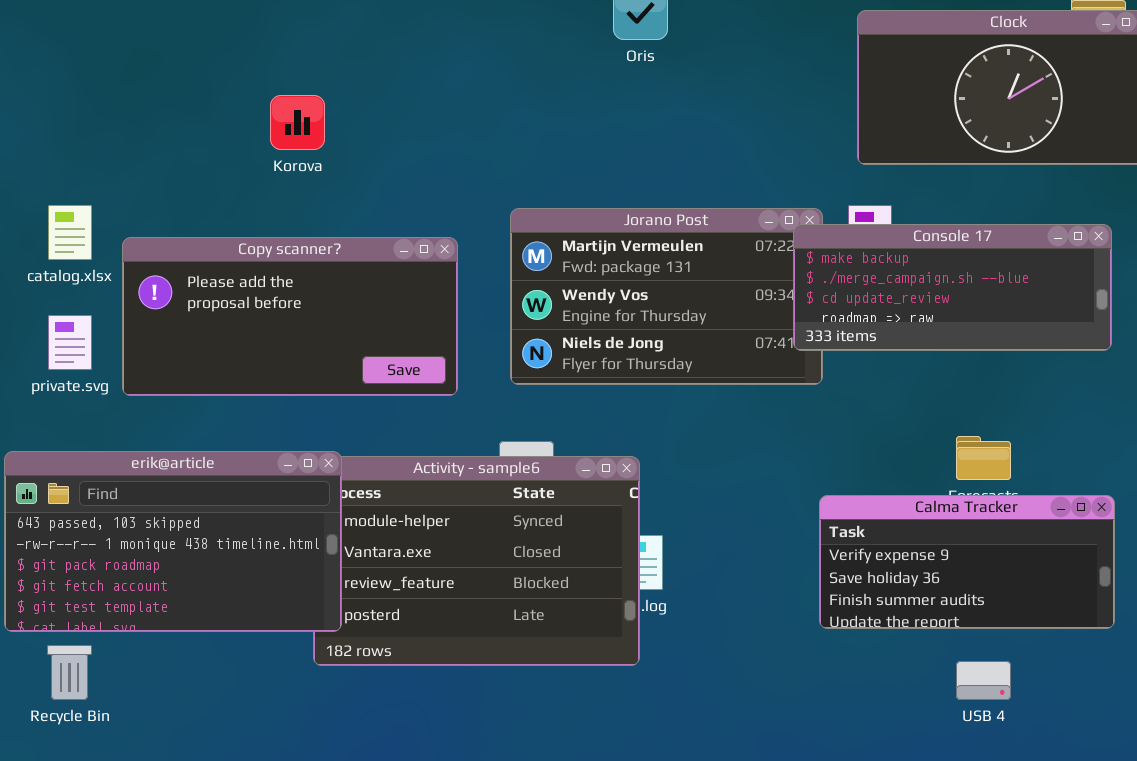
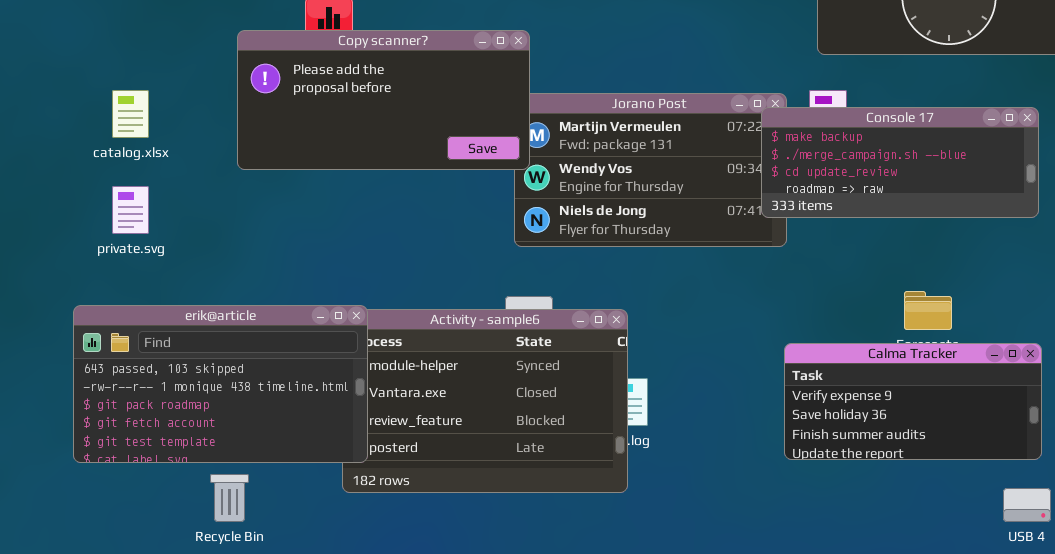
Copy scanner?: [122,237,458,396] -> [237,30,530,170], moved
Recycle Bin: [47,645,92,700] -> [210,474,249,522], moved
USB 4: [956,661,1011,700] -> [1003,488,1051,522], moved

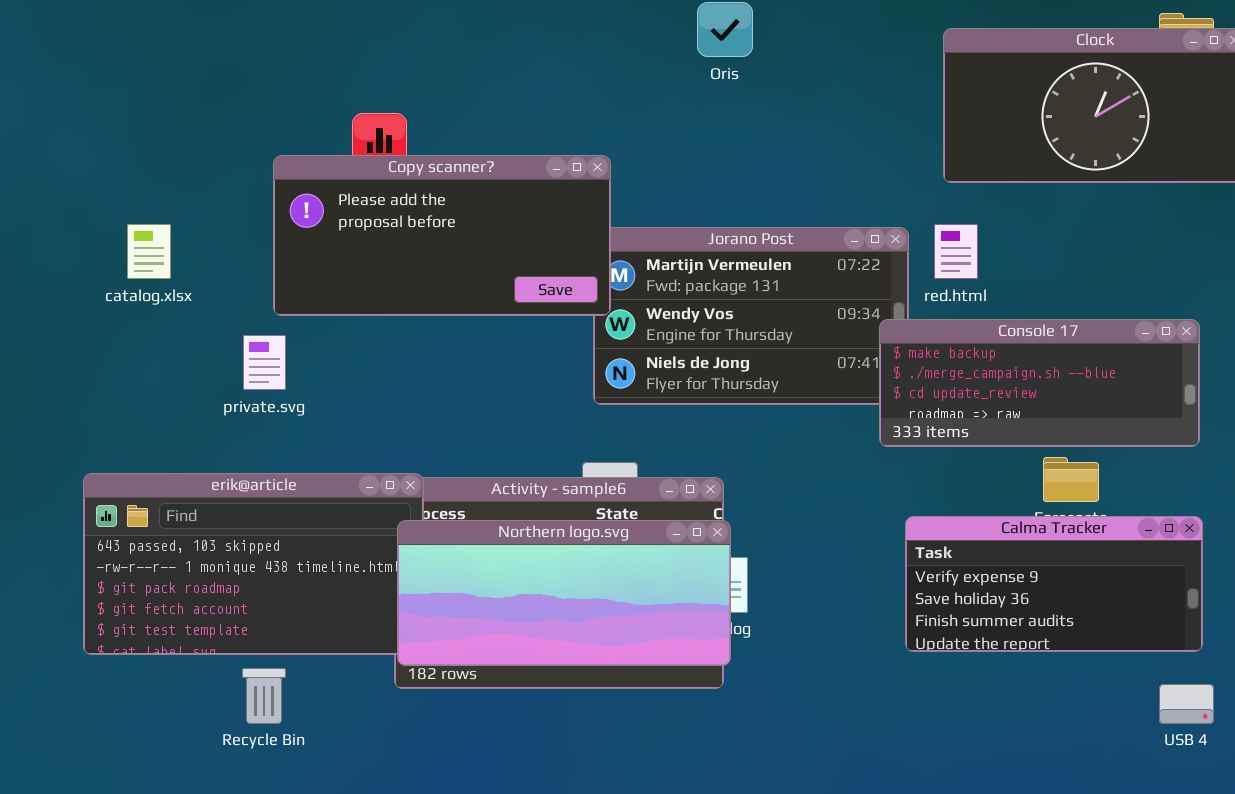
Console 17: [761,107,1039,218] -> [879,319,1200,447], moved
private.svg: [112,186,149,234] -> [243,335,286,390], moved
Northern logo.svg: none -> [397,520,731,666], opened

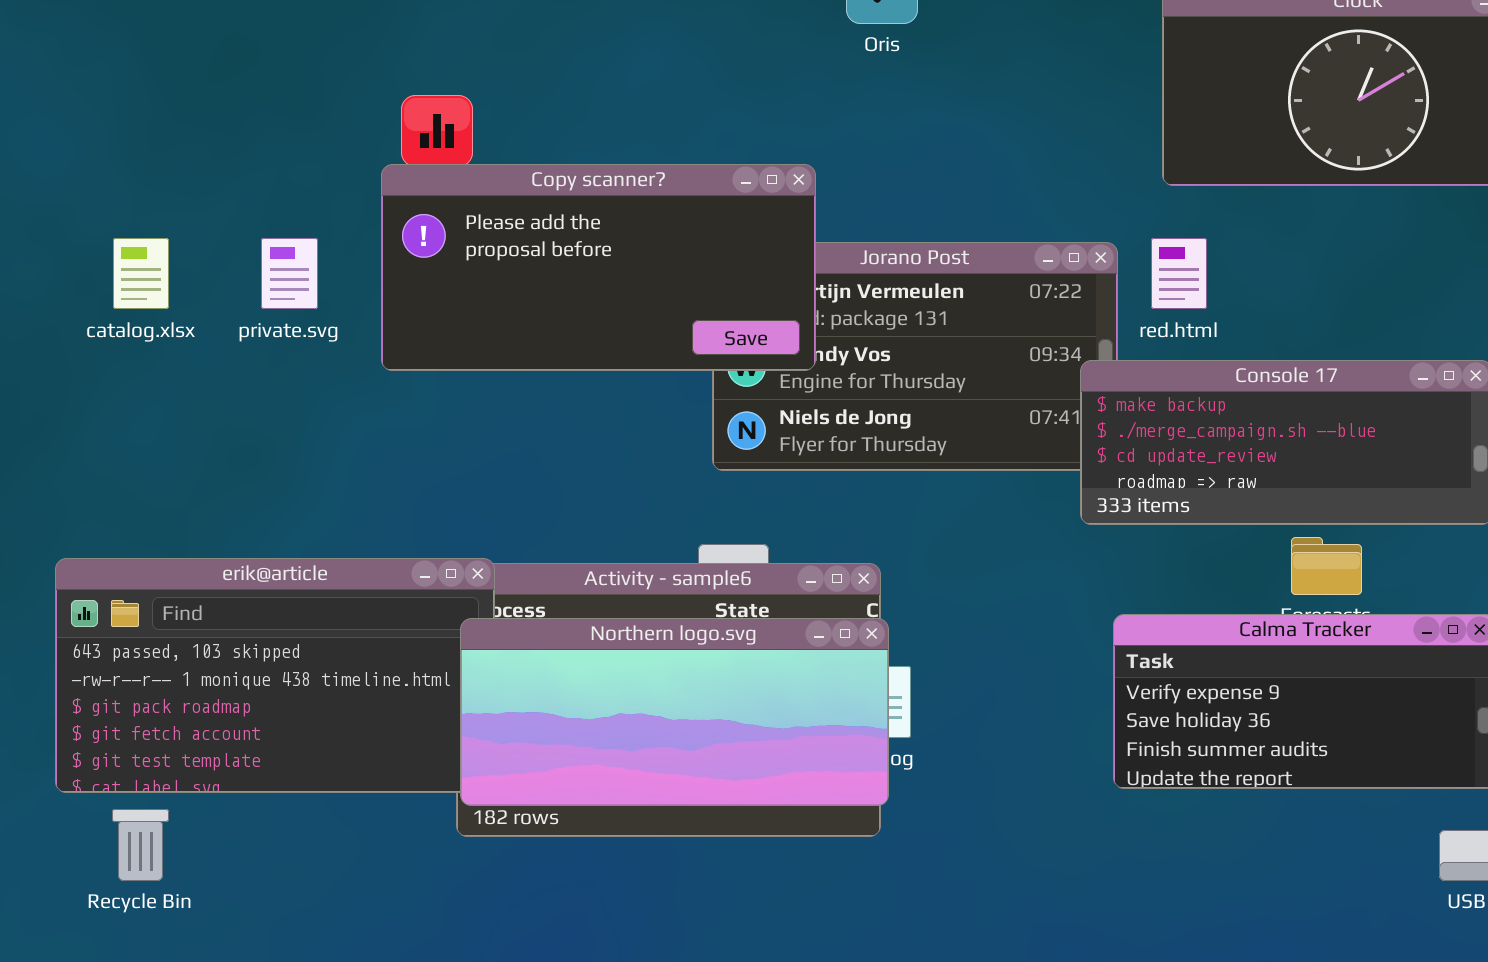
Copy scanner?: [273,155,611,316] -> [381,164,816,371], moved
private.svg: [243,335,286,390] -> [261,238,318,309], moved
Recycle Bin: [242,668,286,724] -> [112,809,169,881], moved

